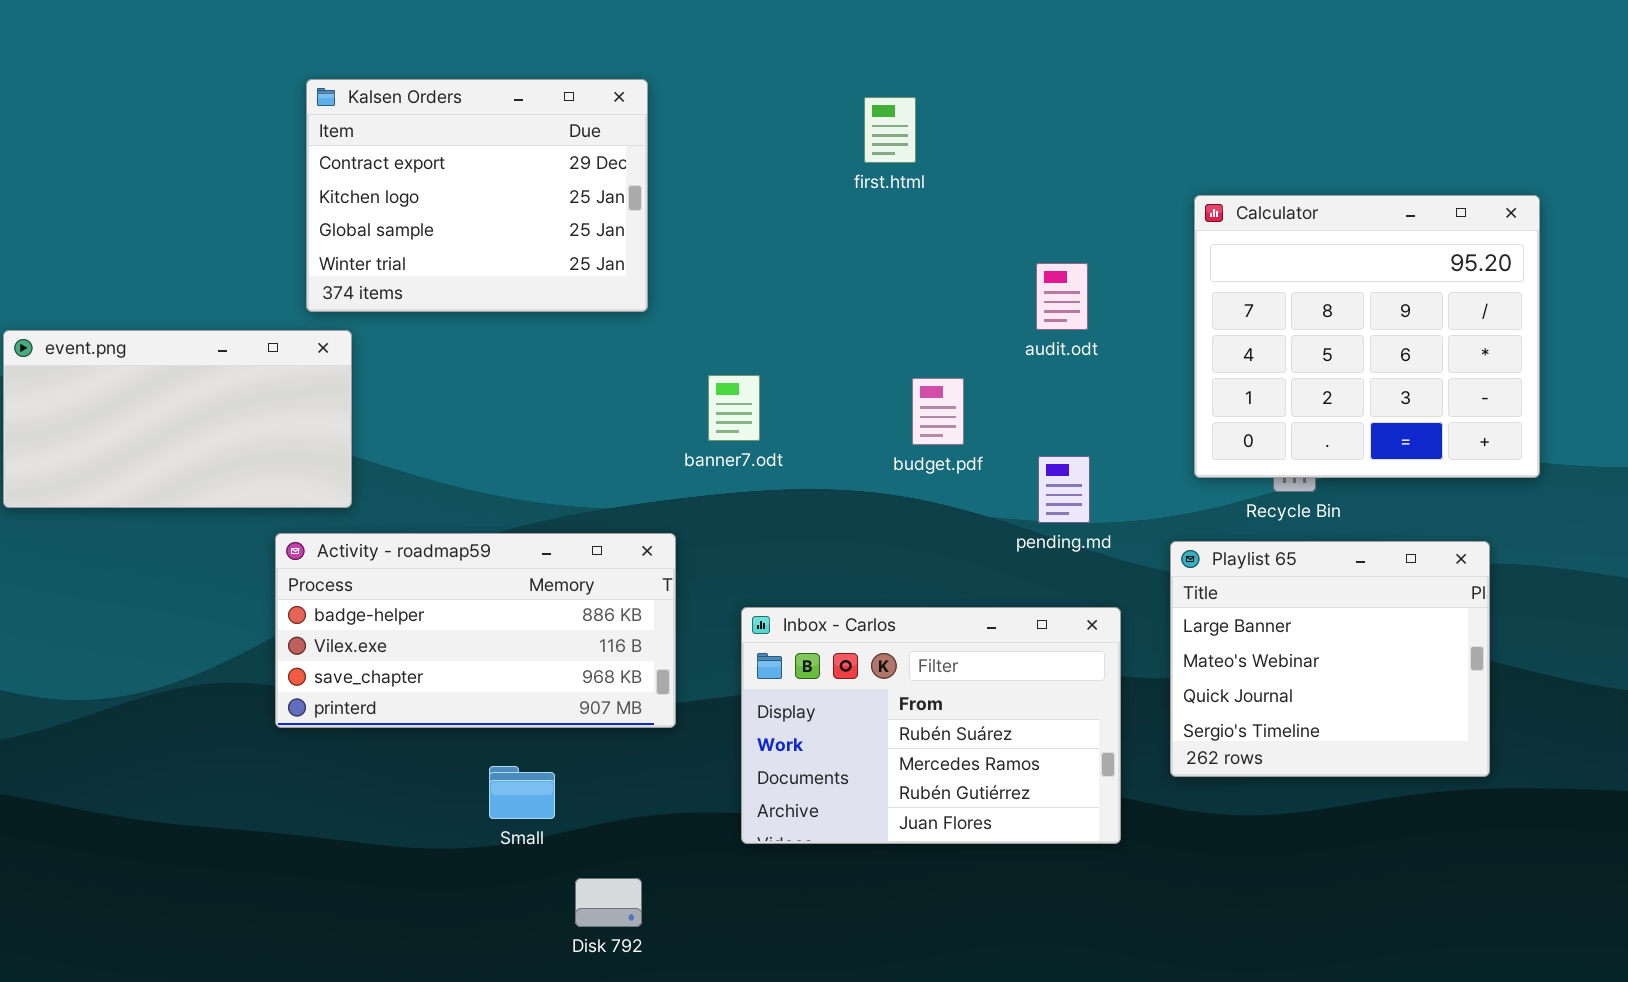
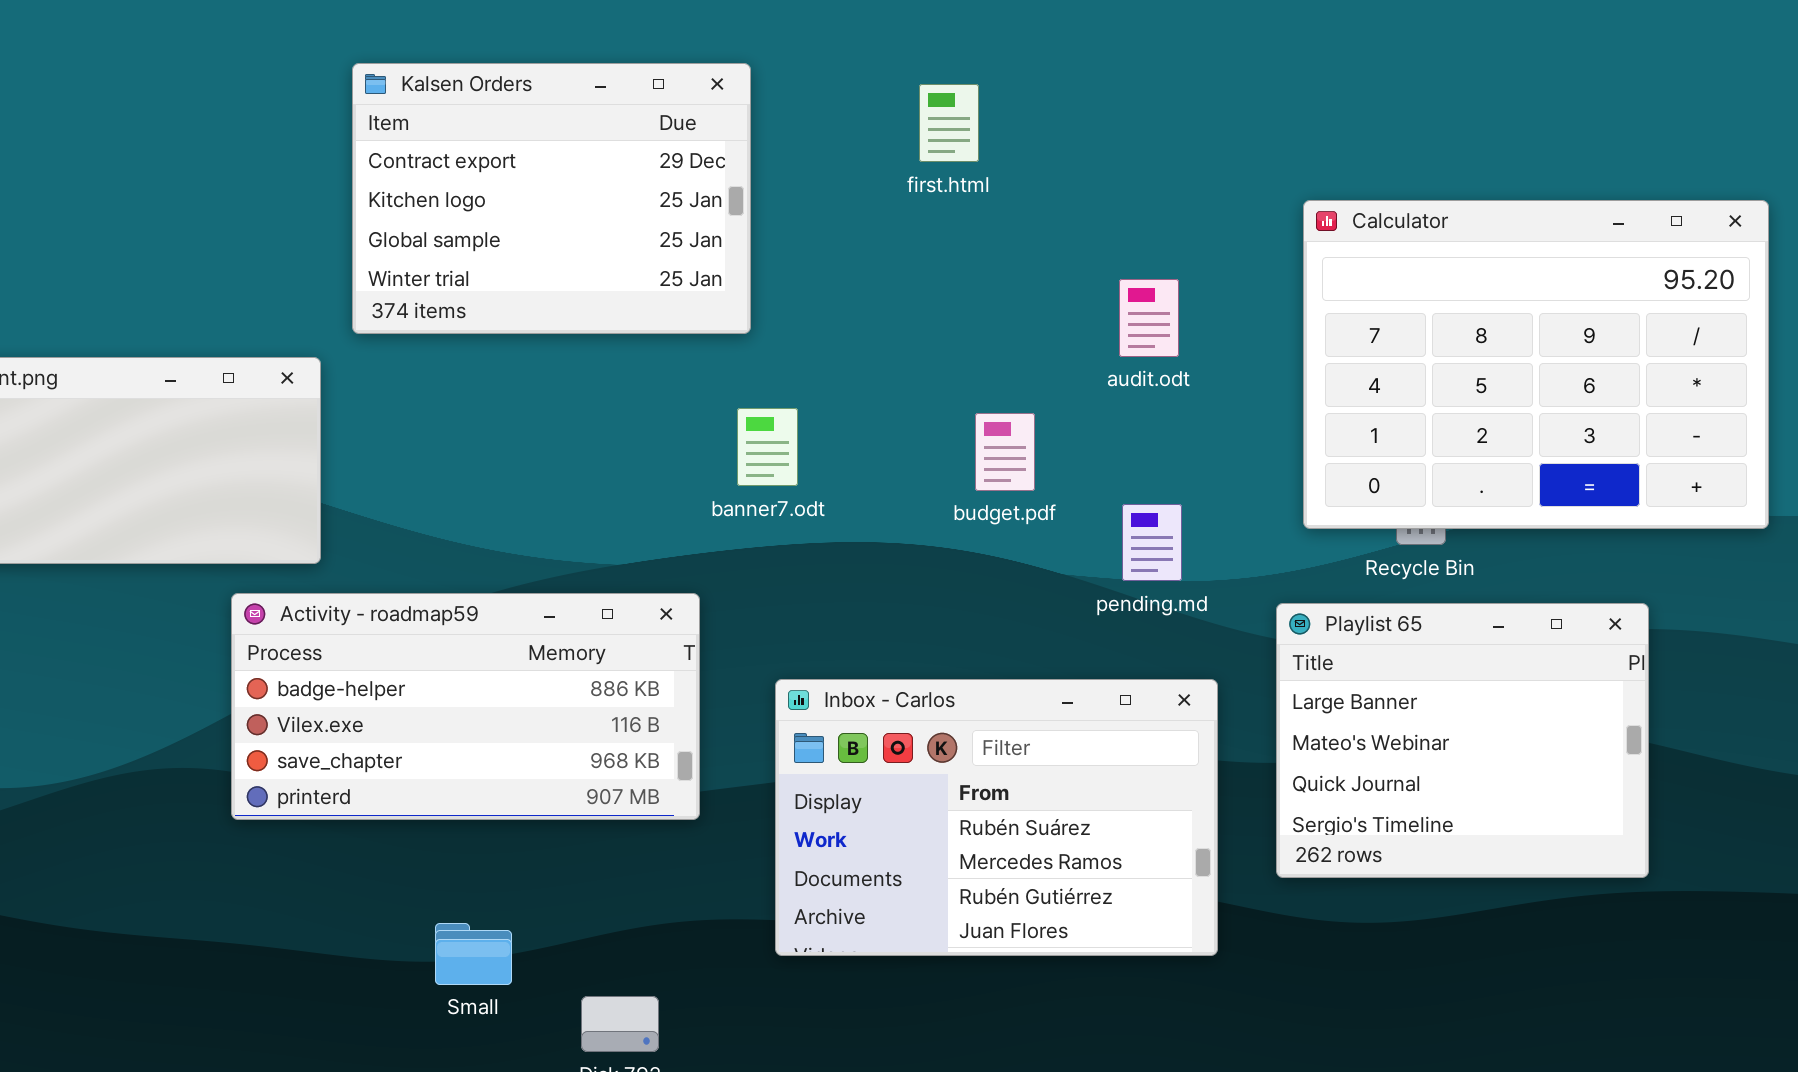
Kalsen Orders: [306,79,648,312] -> [352,63,751,334], moved
Calculator: [1194,195,1540,478] -> [1303,200,1769,529], resized
Small: [489,766,555,819] -> [435,923,512,985], moved

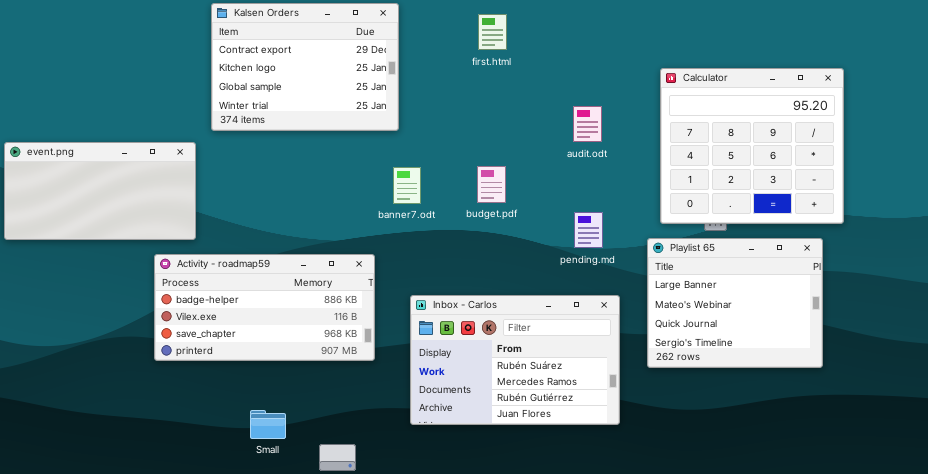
Calculator: [1303,200,1769,529] -> [660,68,844,224], resized
budget.pdf: [975,413,1035,491] -> [477,166,506,203], moved
Playlist 65: [1276,603,1649,878] -> [647,238,823,368], moved

